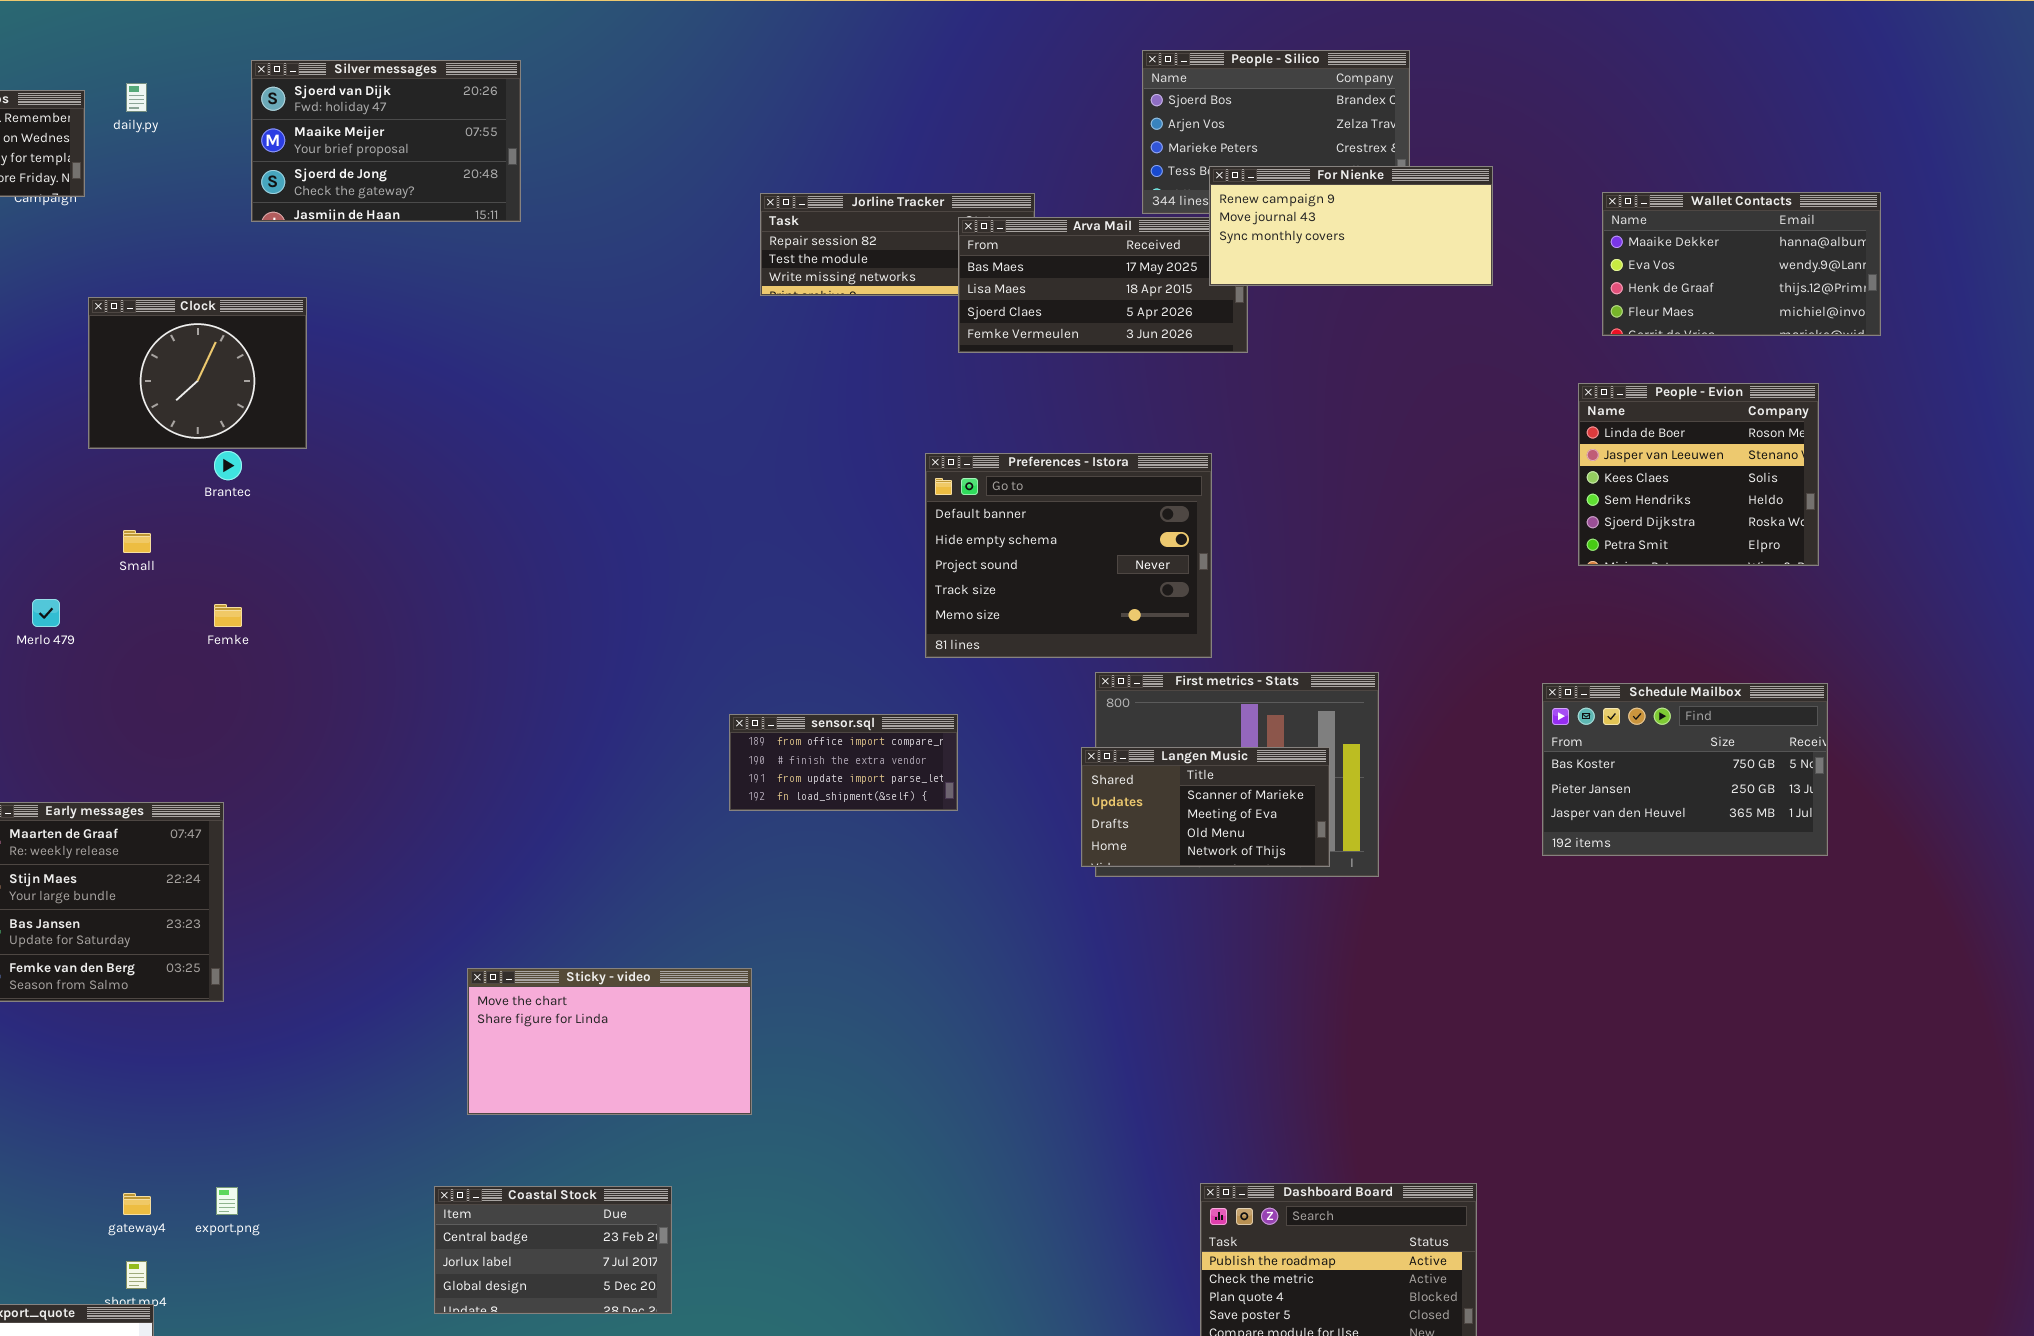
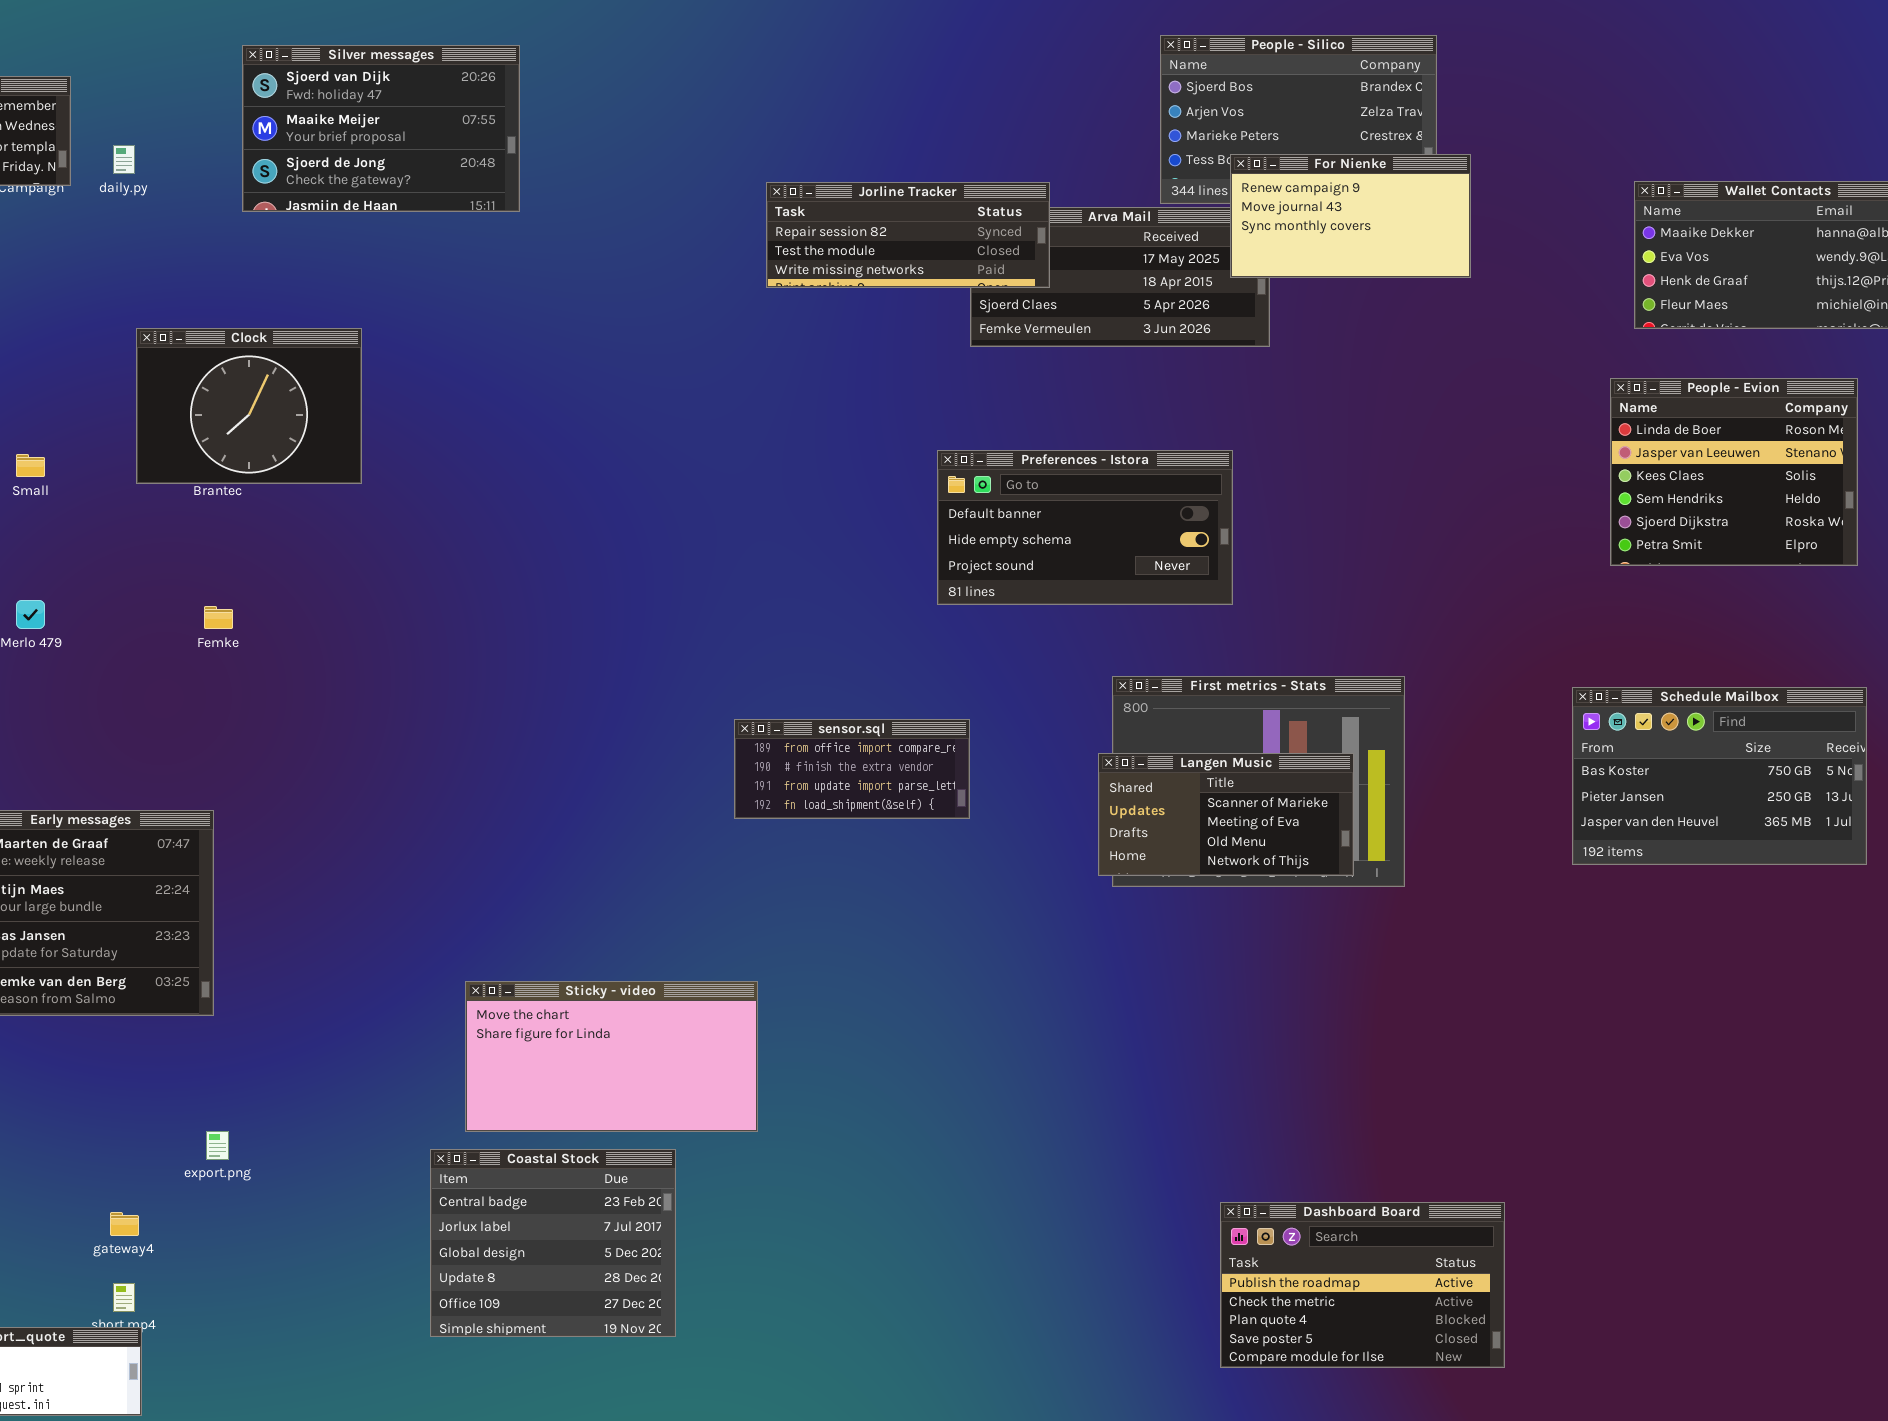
daily.py: [126,83,147,112] -> [113,145,135,174], moved
For Nienke: [1209,166,1493,286] -> [1230,154,1471,278], resized
Jorline Tracker: [760,193,1035,296] -> [766,182,1050,288], raised
Clock: [88,297,307,449] -> [136,328,362,484], moved
Preferences - Istora: [925,453,1212,658] -> [937,450,1233,605], resized
Small: [123,530,151,553] -> [16,454,45,477], moved
Coastal Stock: [434,1186,672,1314] -> [430,1149,676,1337], resized
export.png: [216,1187,238,1215] -> [206,1131,229,1160], moved

